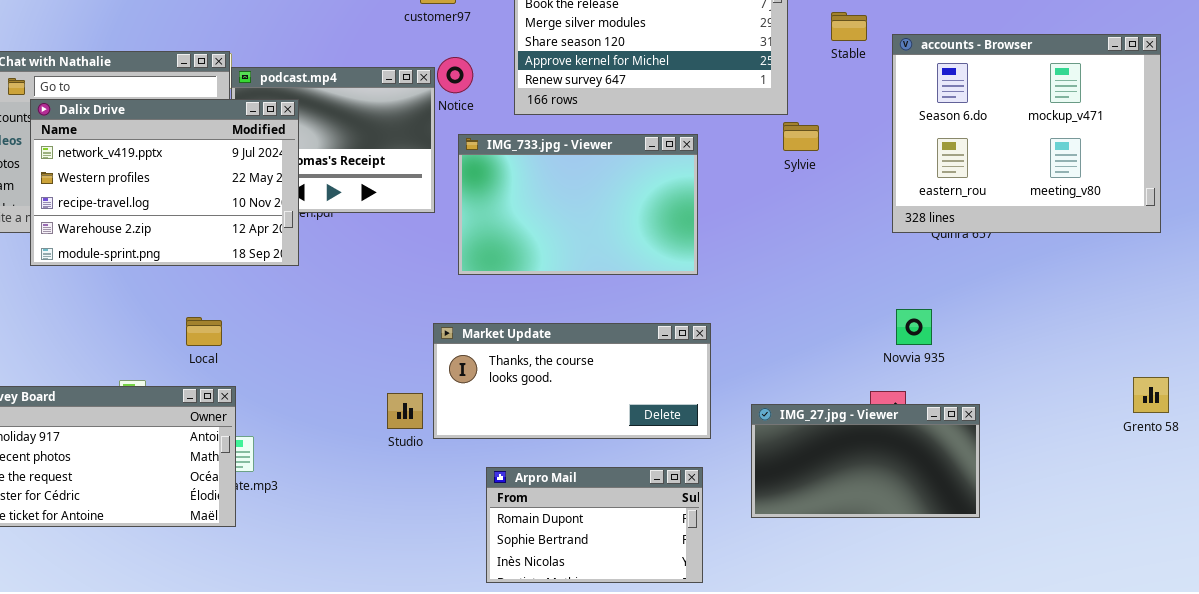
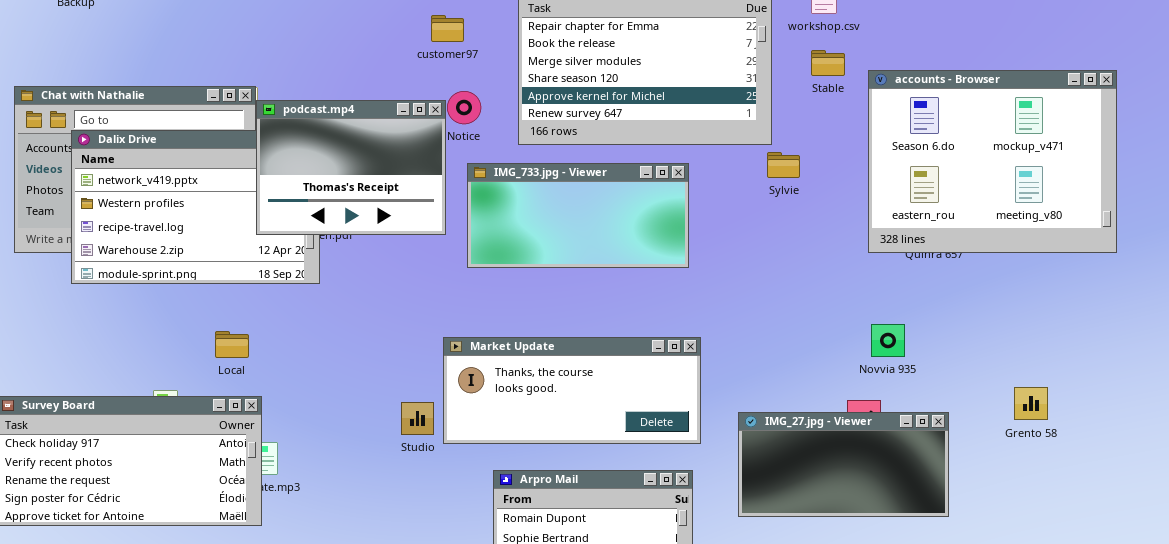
podcast.mp4: [231,67,435,213] -> [256,100,446,235], raised
IMG_733.jpg - Viewer: [458,134,698,275] -> [467,163,689,268], resized
Grento 58: [1133,377,1169,413] -> [1014,387,1048,420], moved

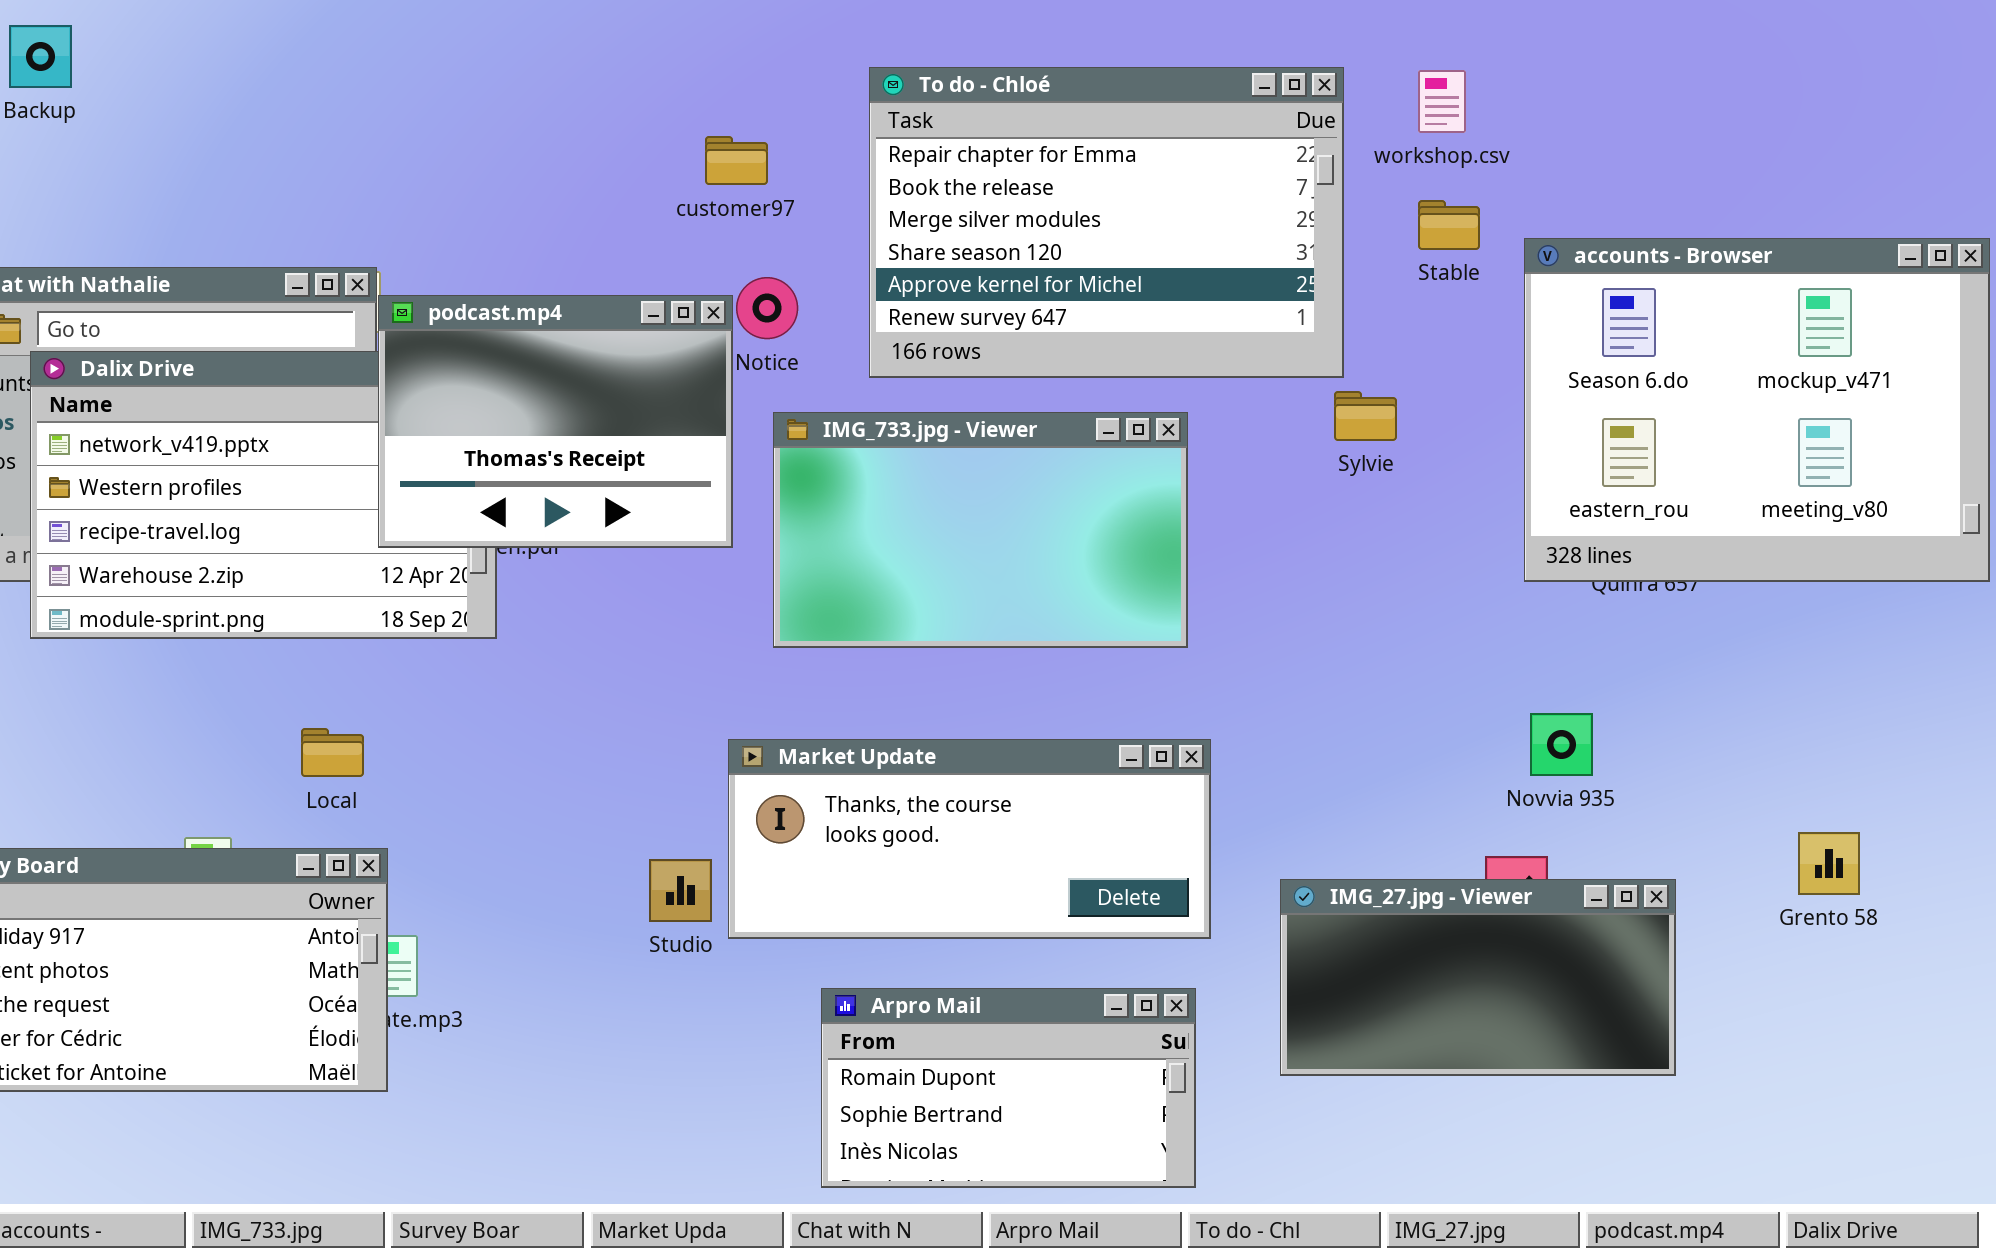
IMG_733.jpg - Viewer: [467,163,689,268] -> [773,412,1188,648], resized

